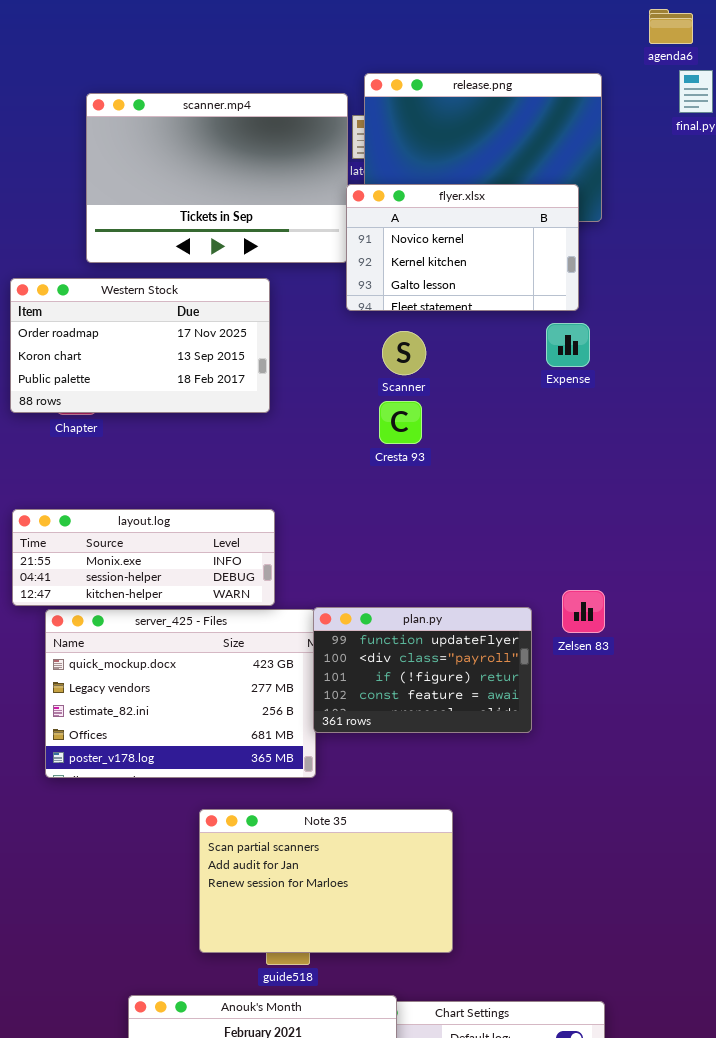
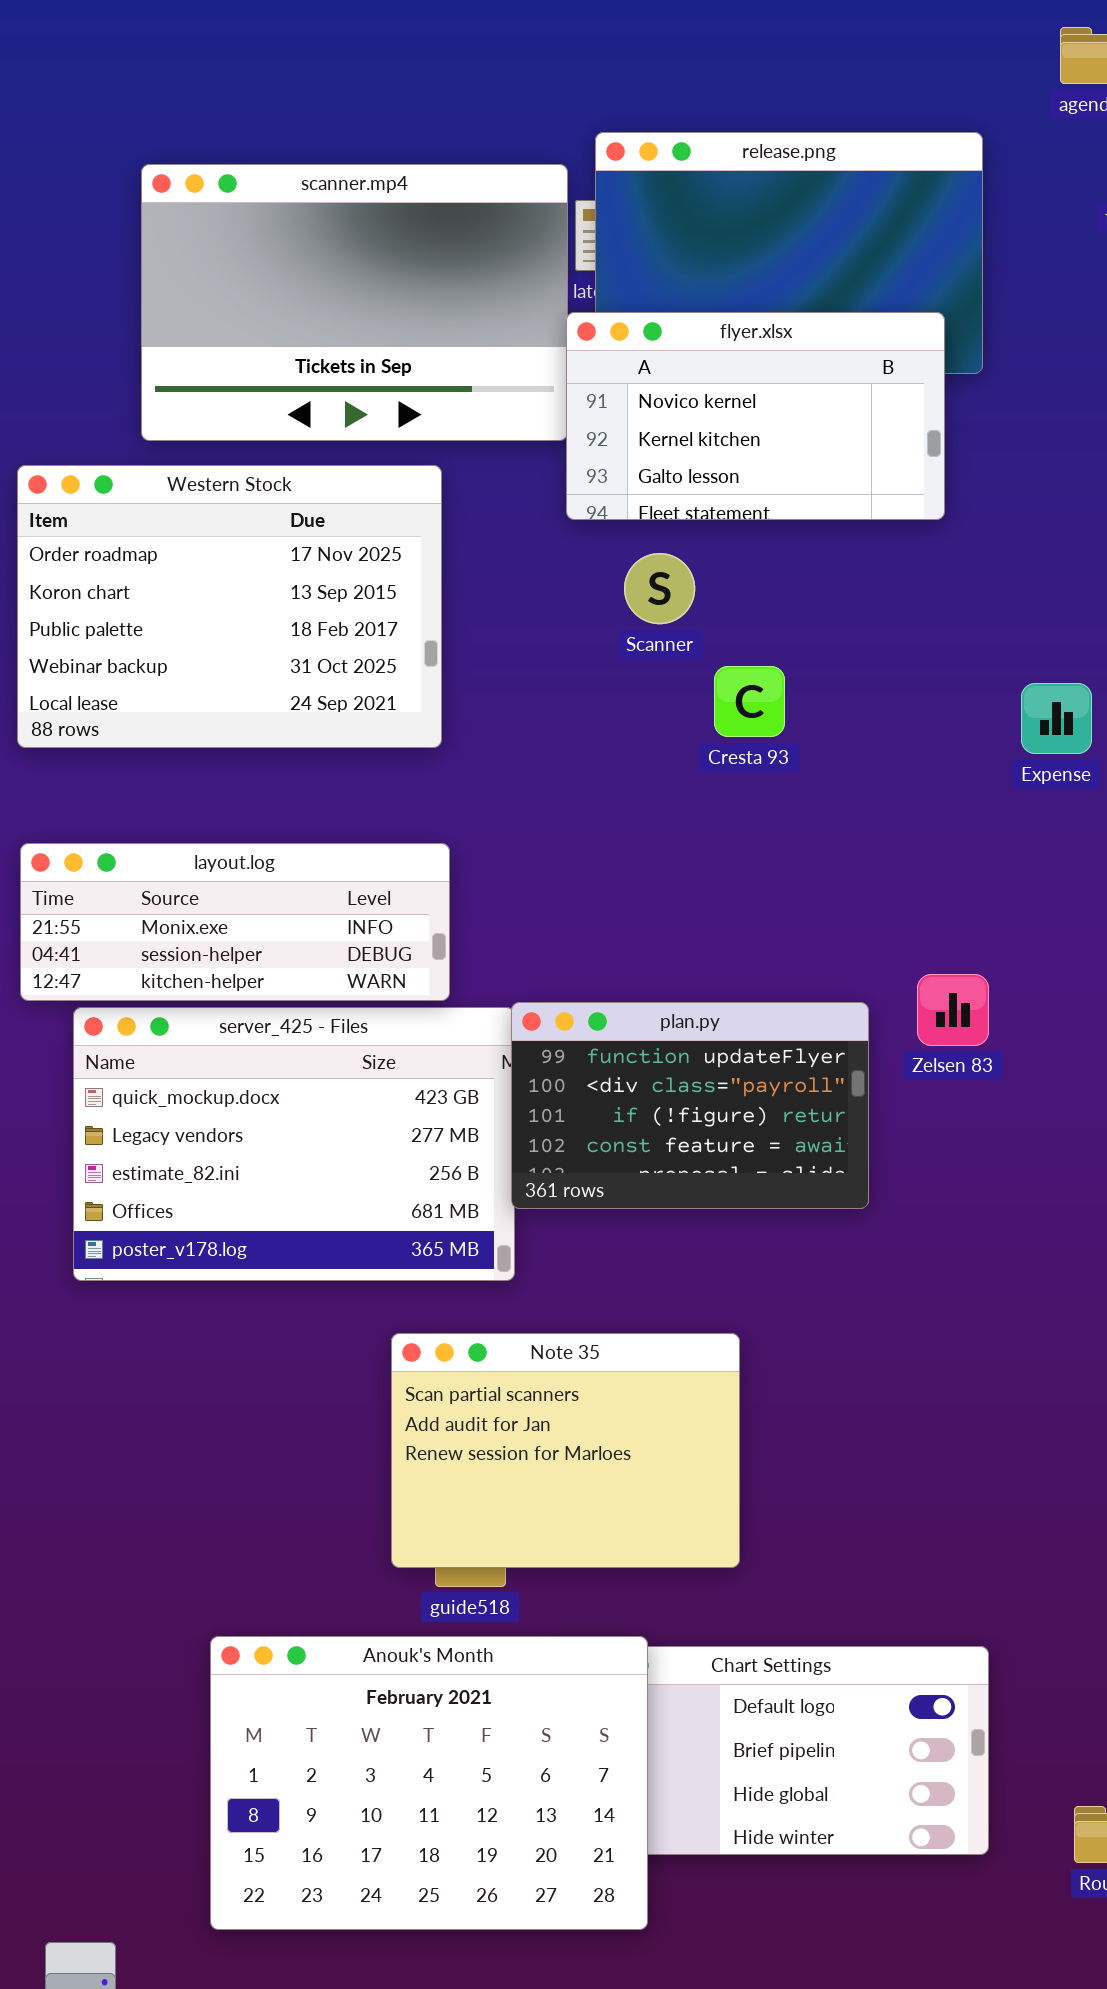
Western Stock: [10,278,270,413] -> [17,465,442,748], resized
Expense: [546,323,590,367] -> [1021,683,1092,754], moved
Cresta 93: [379,401,422,444] -> [714,666,785,737], moved
Note 35: [199,809,453,953] -> [391,1333,740,1568], resized

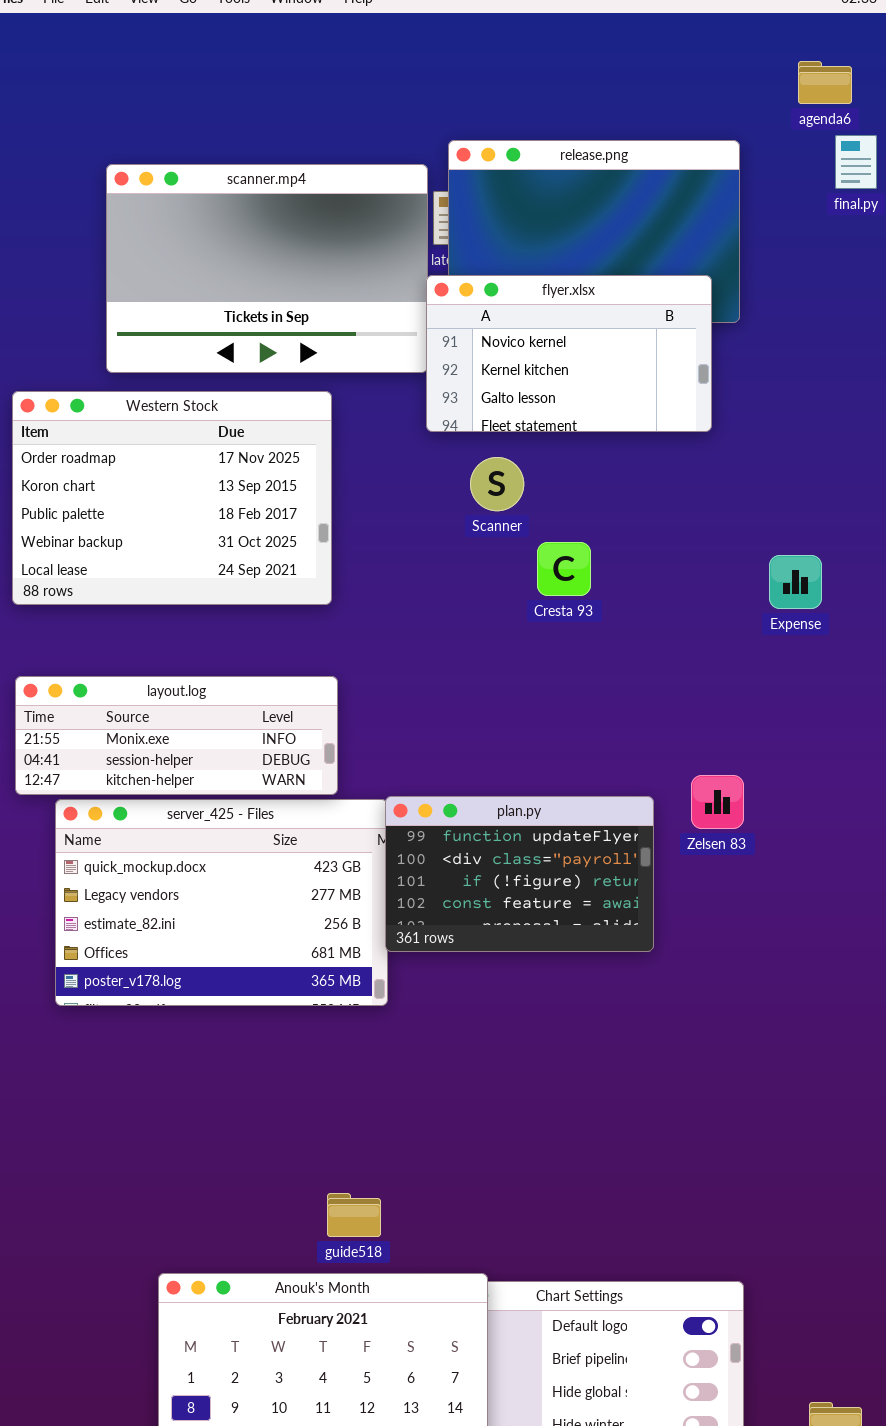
Note 35: [391,1333,740,1568] -> none, closed

